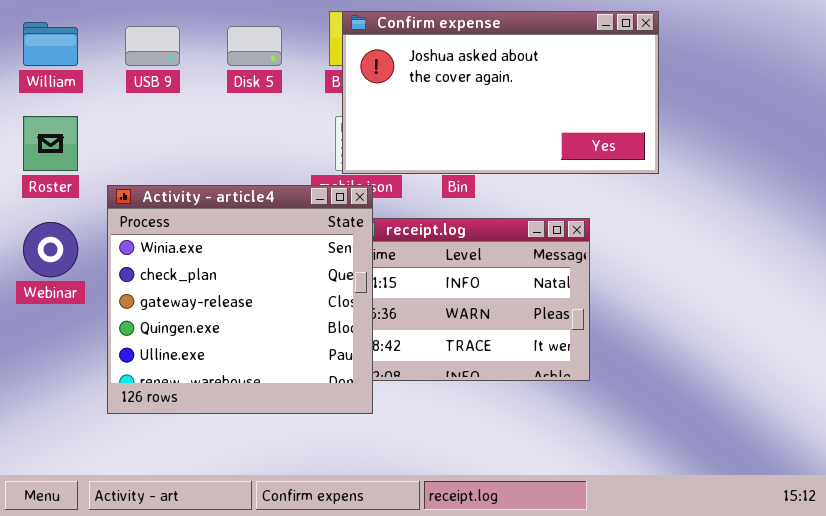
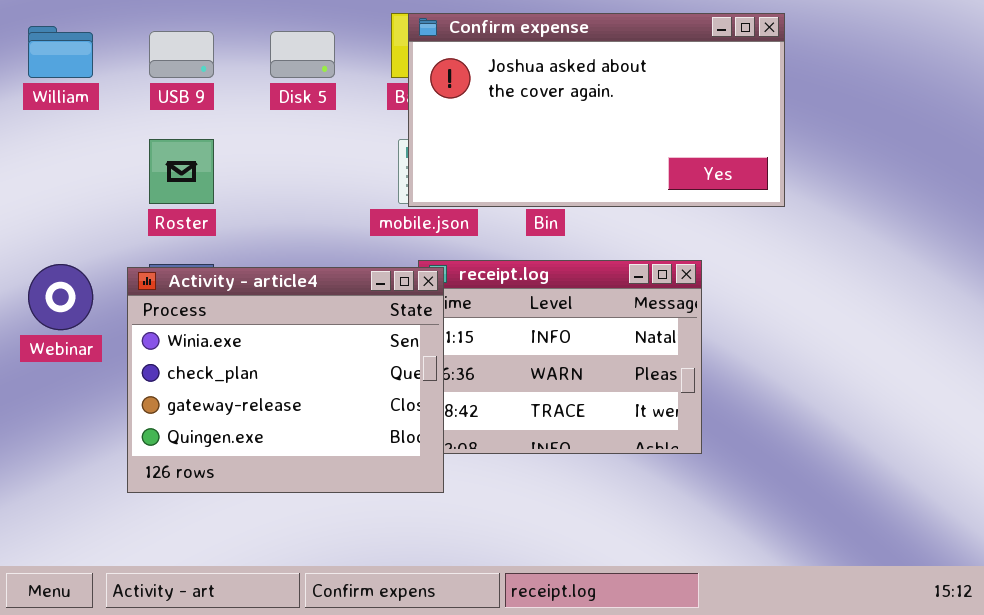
Roster: [23,116,78,171] -> [149,139,214,204], moved
Activity - article4: [107,185,373,414] -> [127,267,444,493], resized

